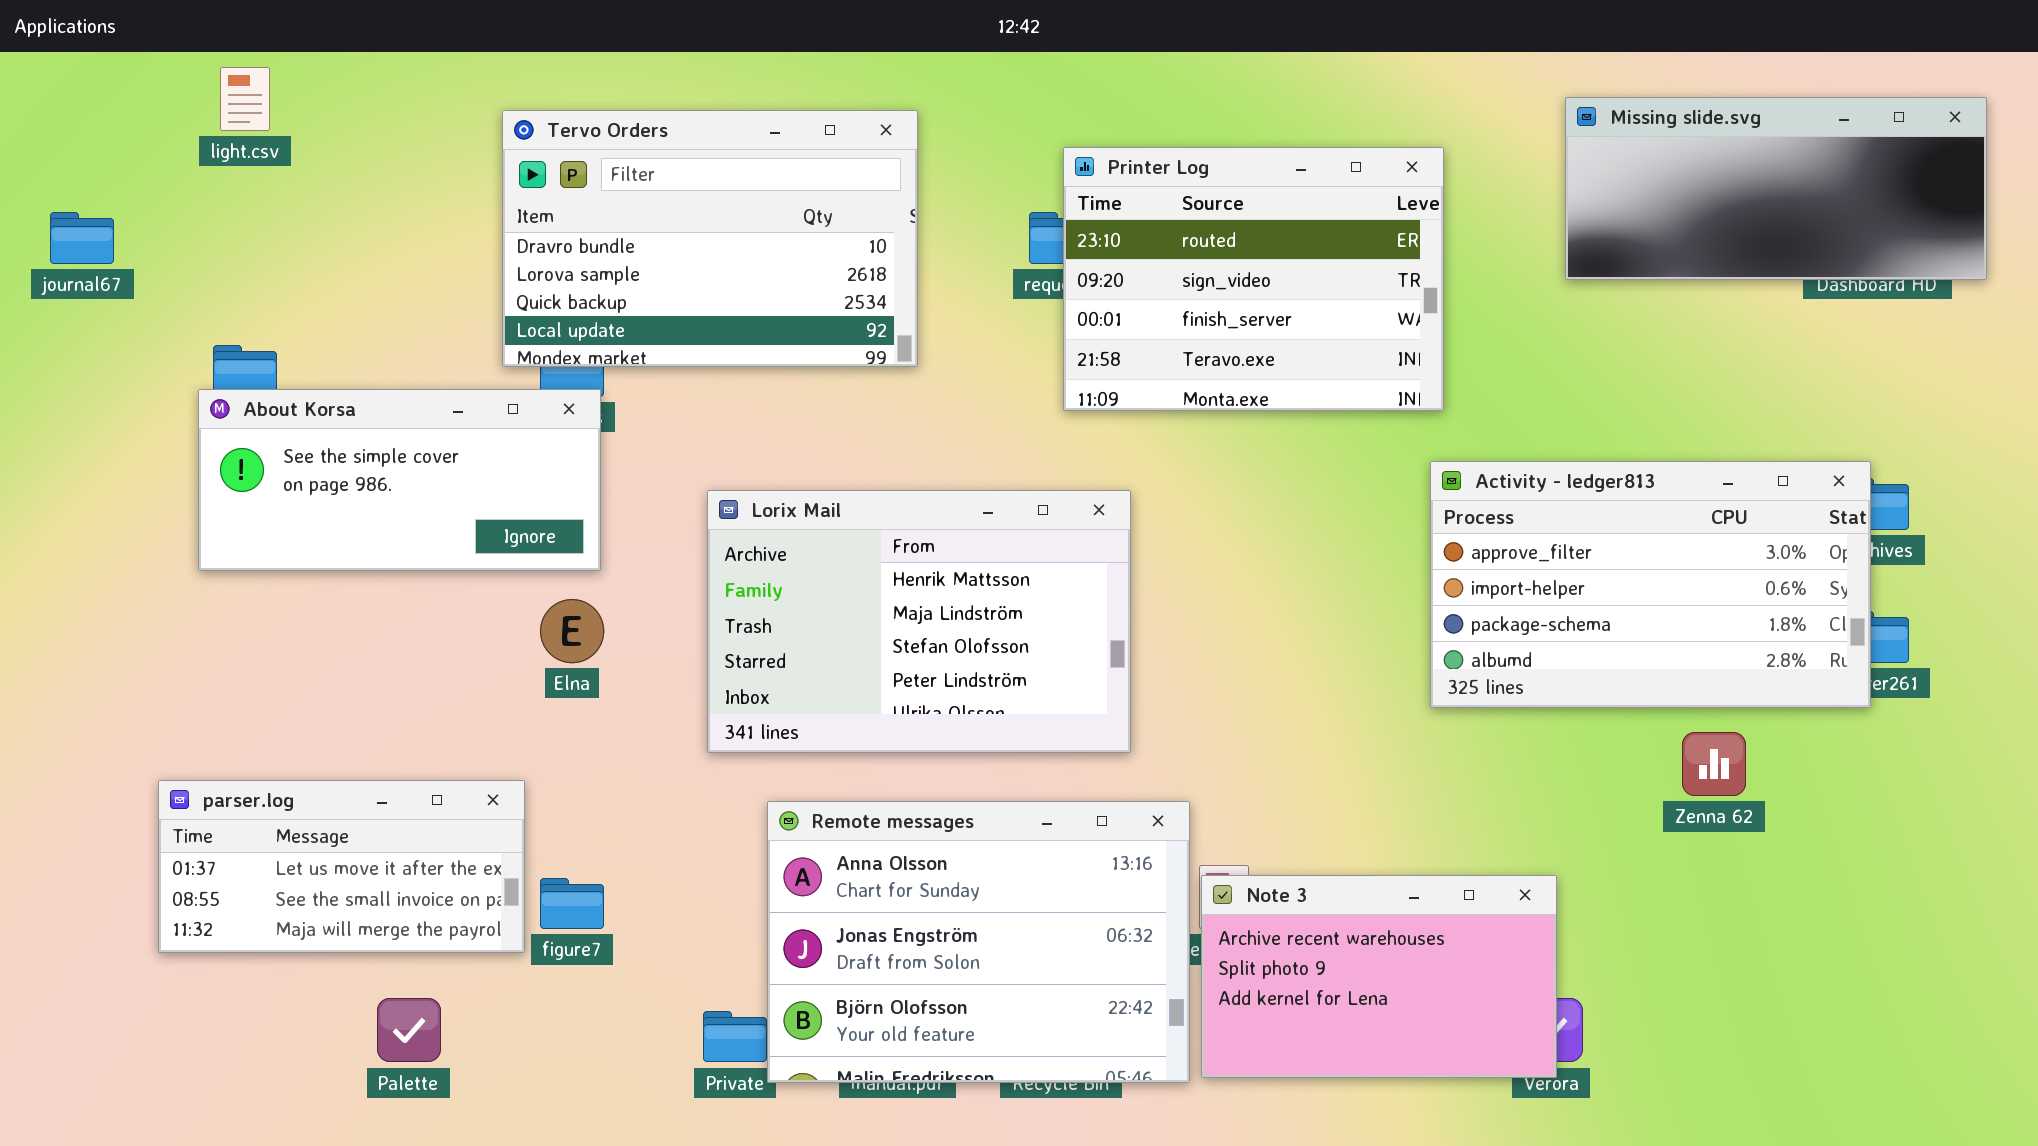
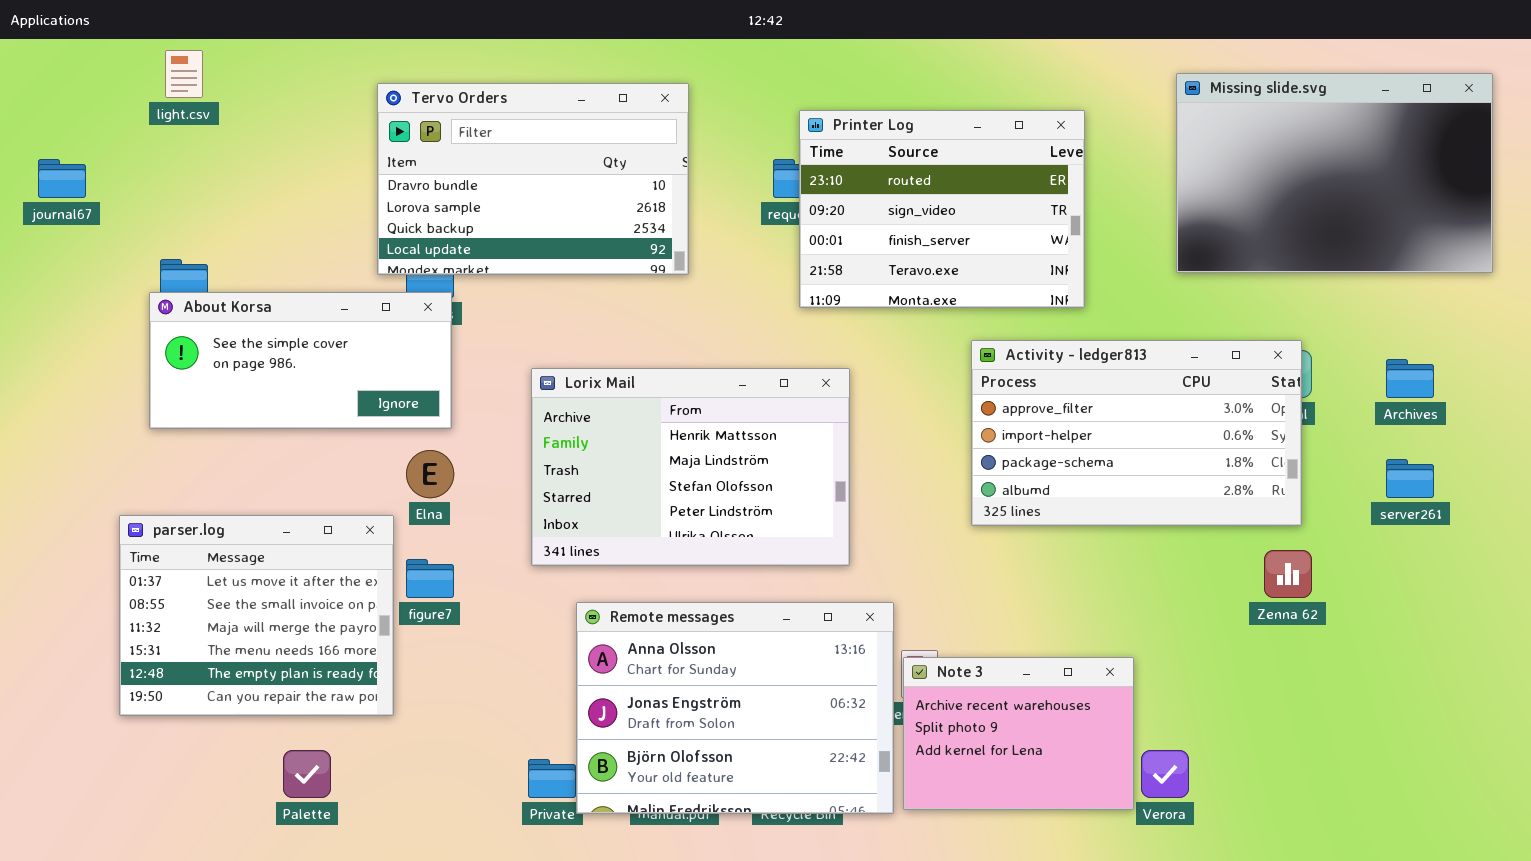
Missing slide.svg: [1565,97,1987,280] -> [1176,73,1493,273], resized
Activity - ledger813: [1430,461,1871,708] -> [971,340,1302,526], moved
parser.log: [158,780,525,953] -> [119,515,394,716], resized
Note 3: [1201,875,1557,1078] -> [903,657,1134,810], resized
figure7: [540,878,604,929] -> [406,559,454,598], moved

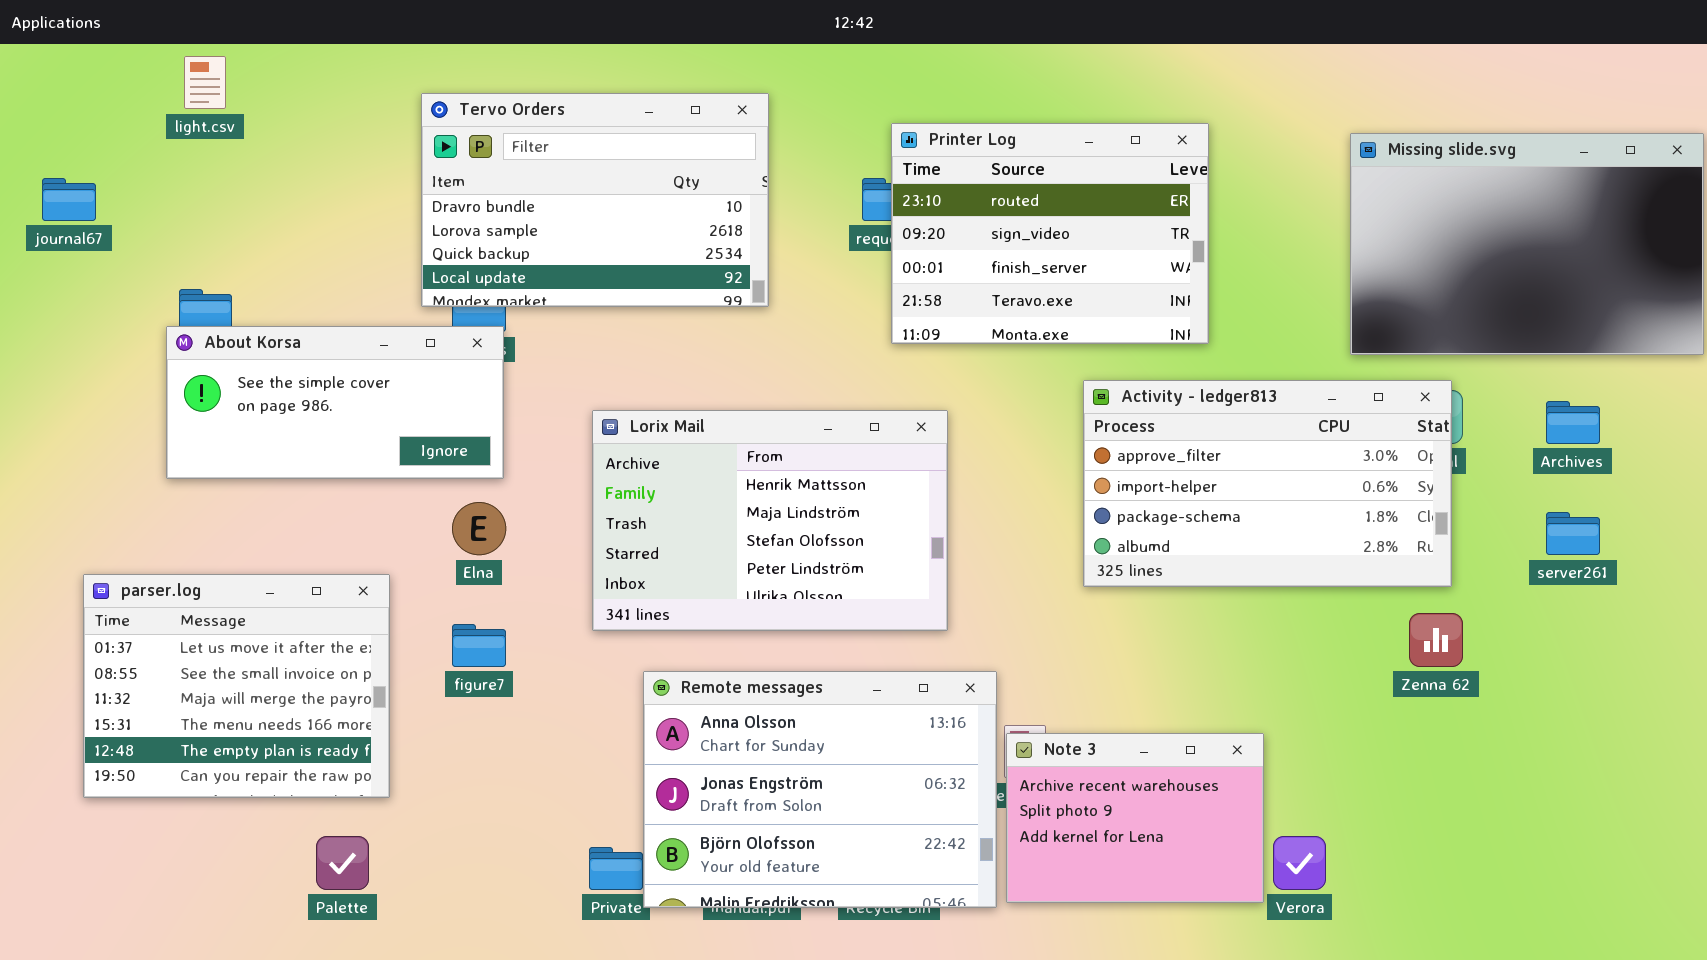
Missing slide.svg: [1176,73,1493,273] -> [1350,133,1704,355], moved
parser.log: [119,515,394,716] -> [83,574,390,798], moved

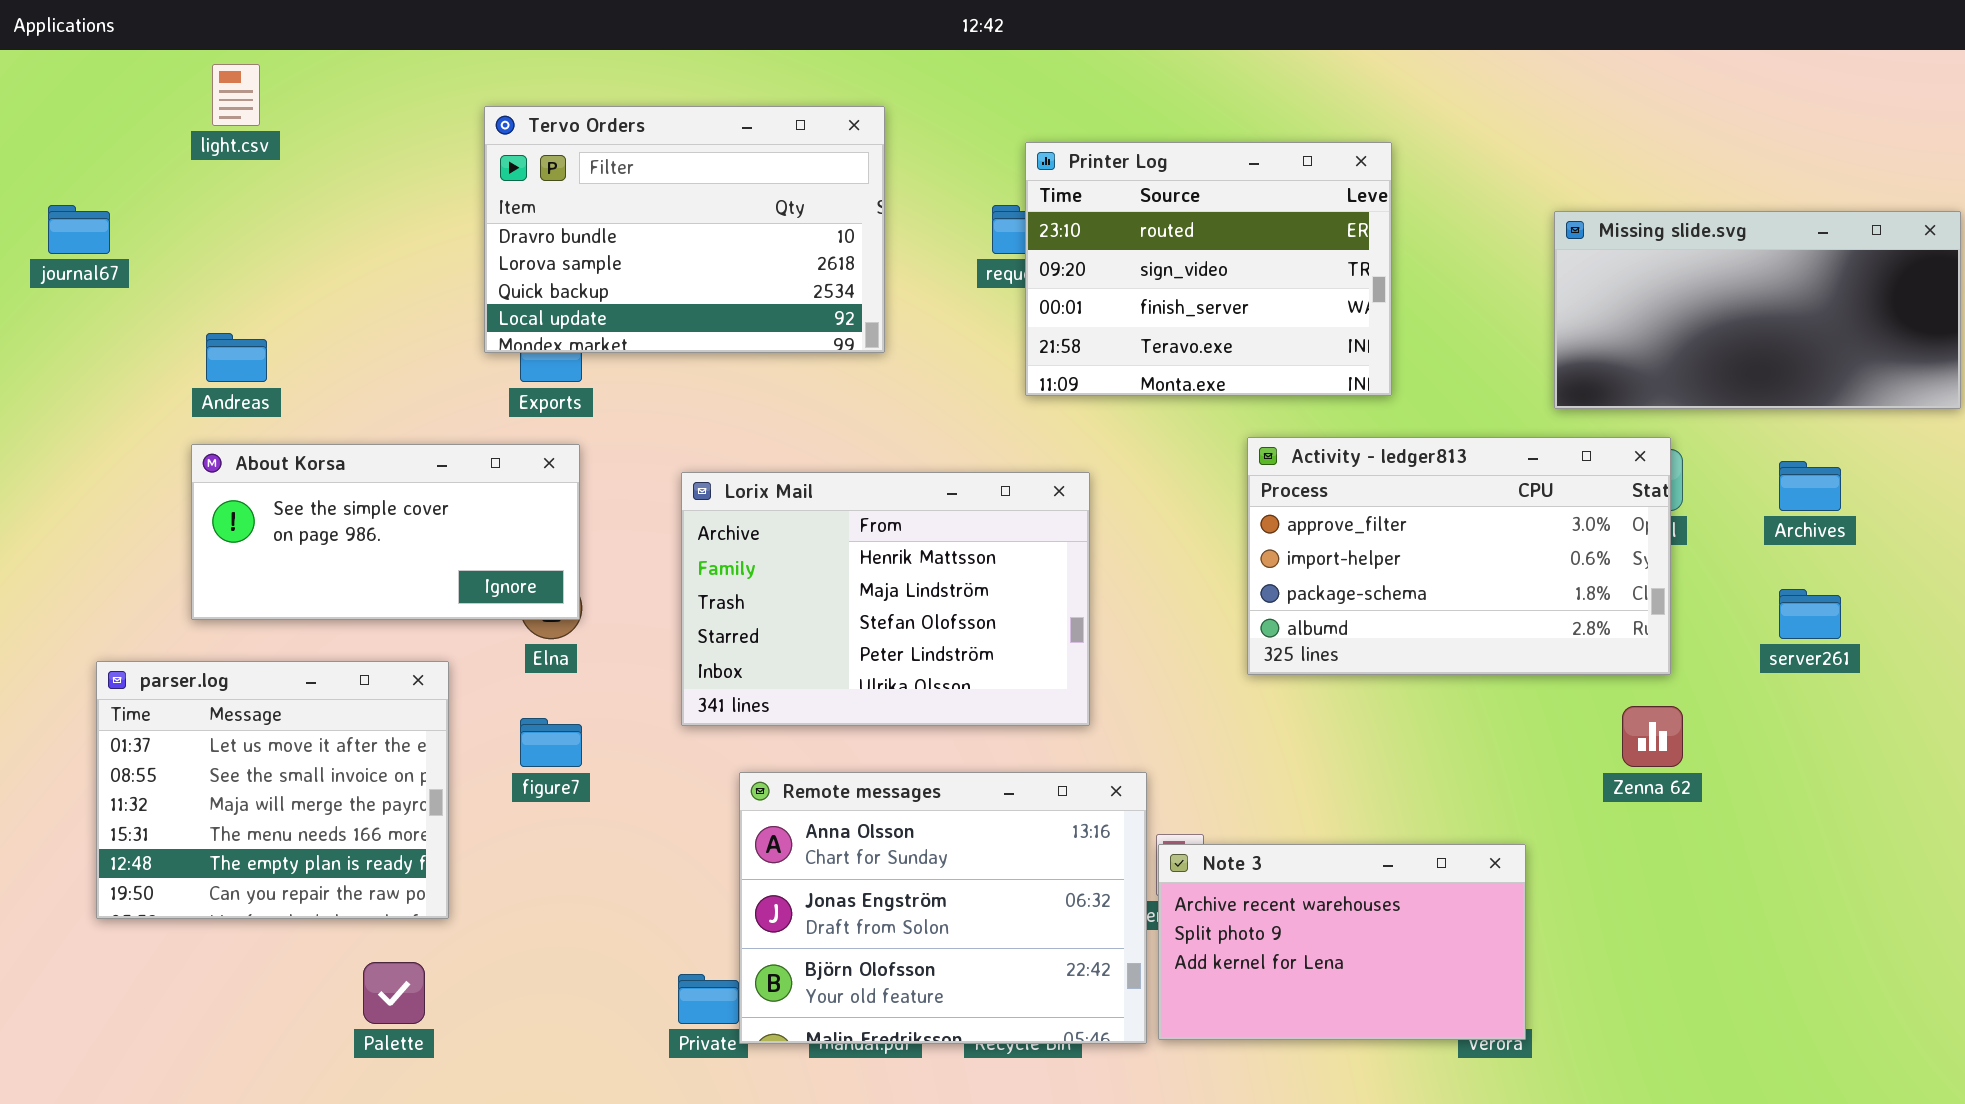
Missing slide.svg: [1350,133,1704,355] -> [1554,211,1961,409], resized
About Korsa: [166,326,504,479] -> [191,444,580,620], moved
Note 3: [1006,733,1264,903] -> [1158,844,1526,1040], resized

